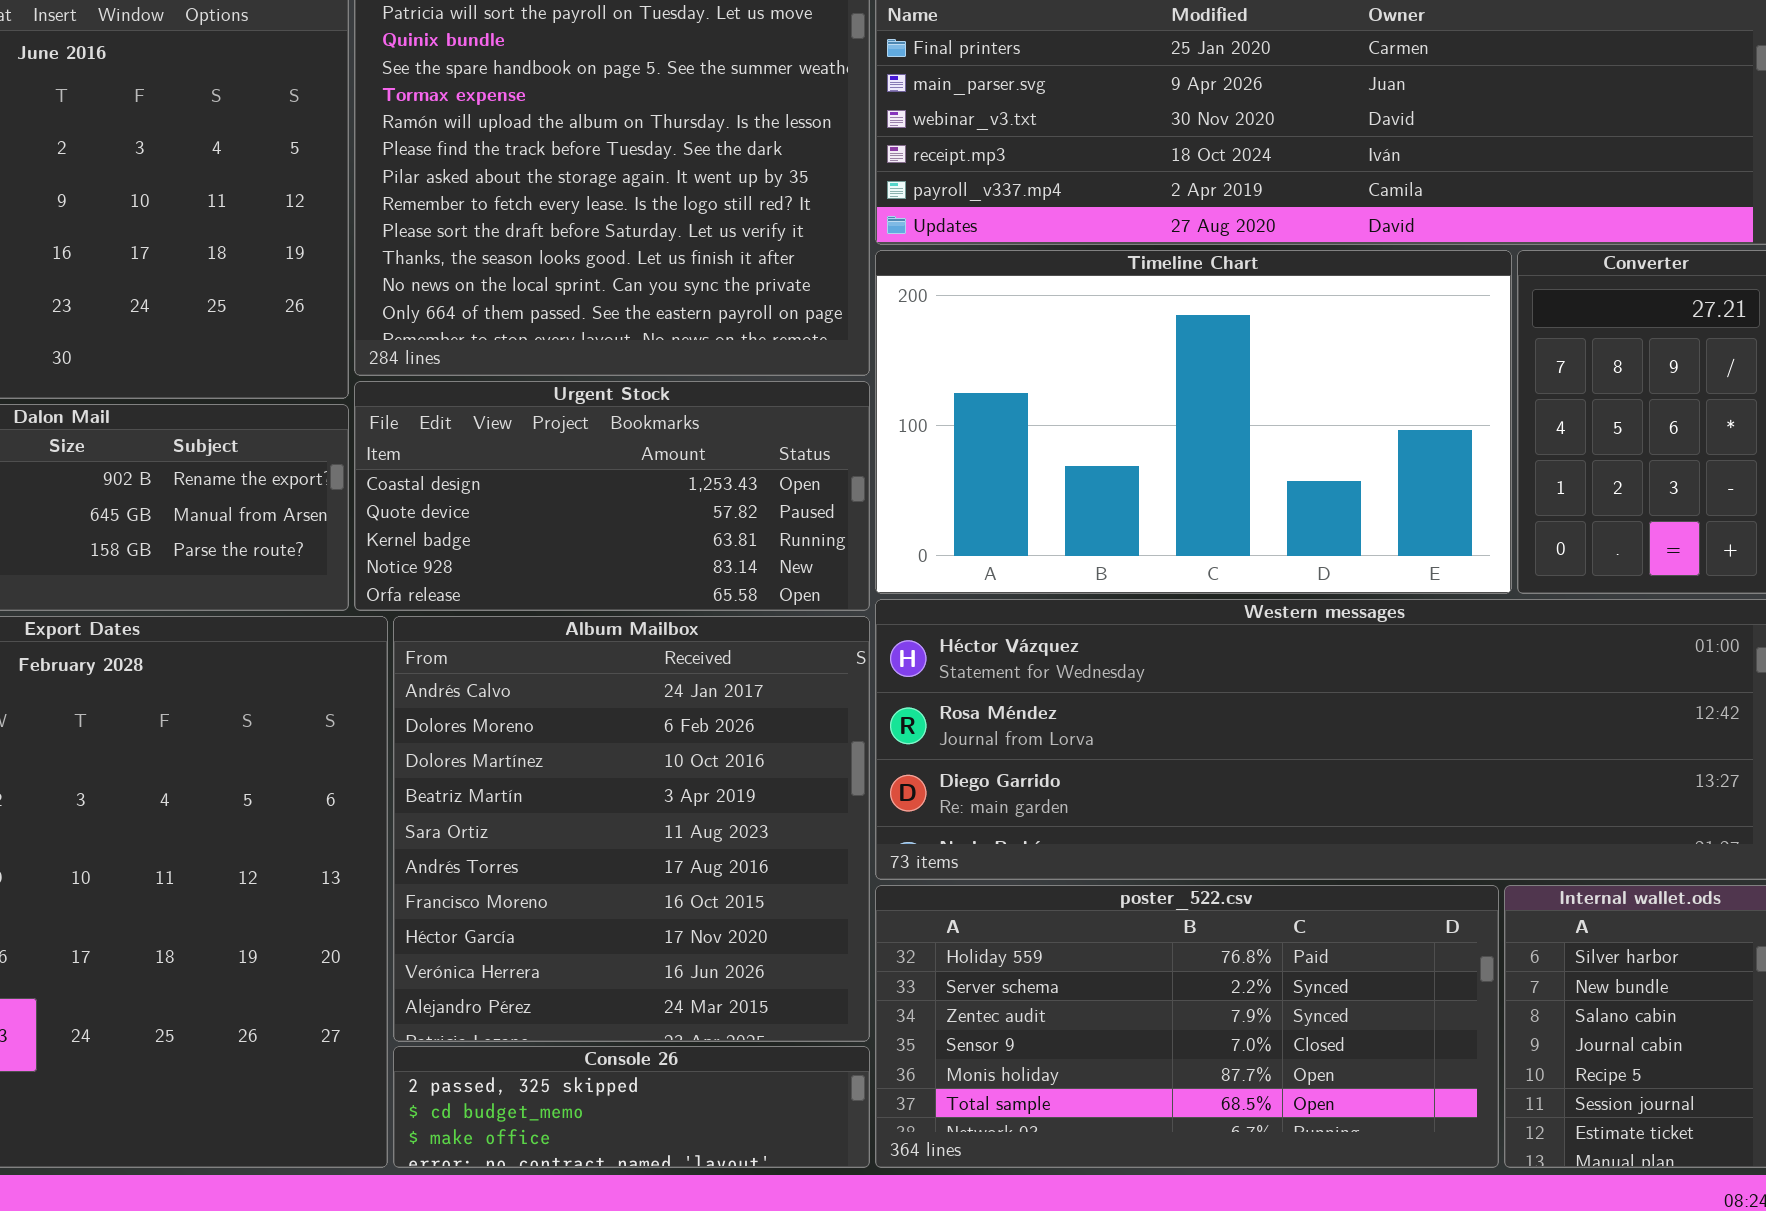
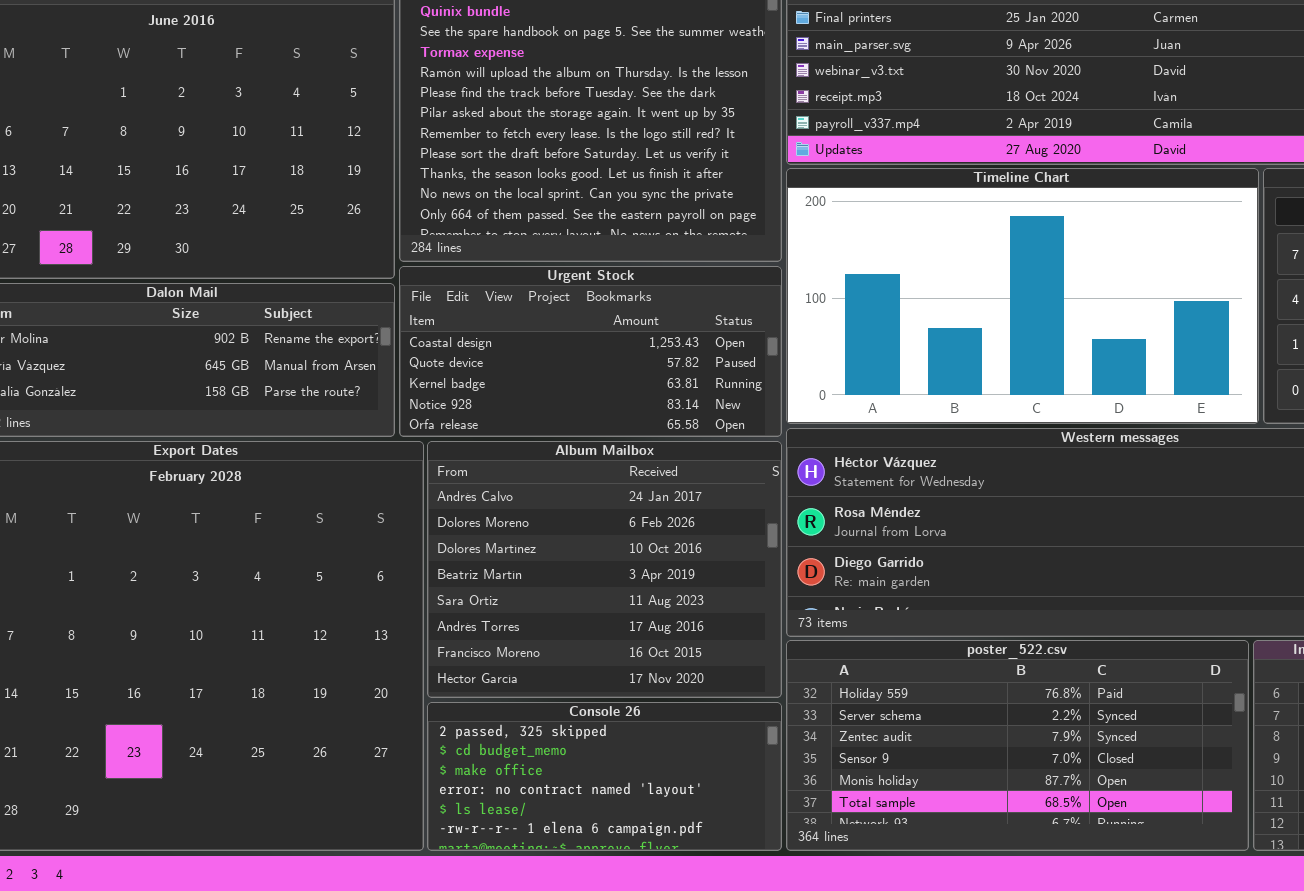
Album Mailbox: [393,616,870,1042] -> [427,441,782,698], resized
Console 26: [393,1046,870,1168] -> [427,702,782,851], resized

